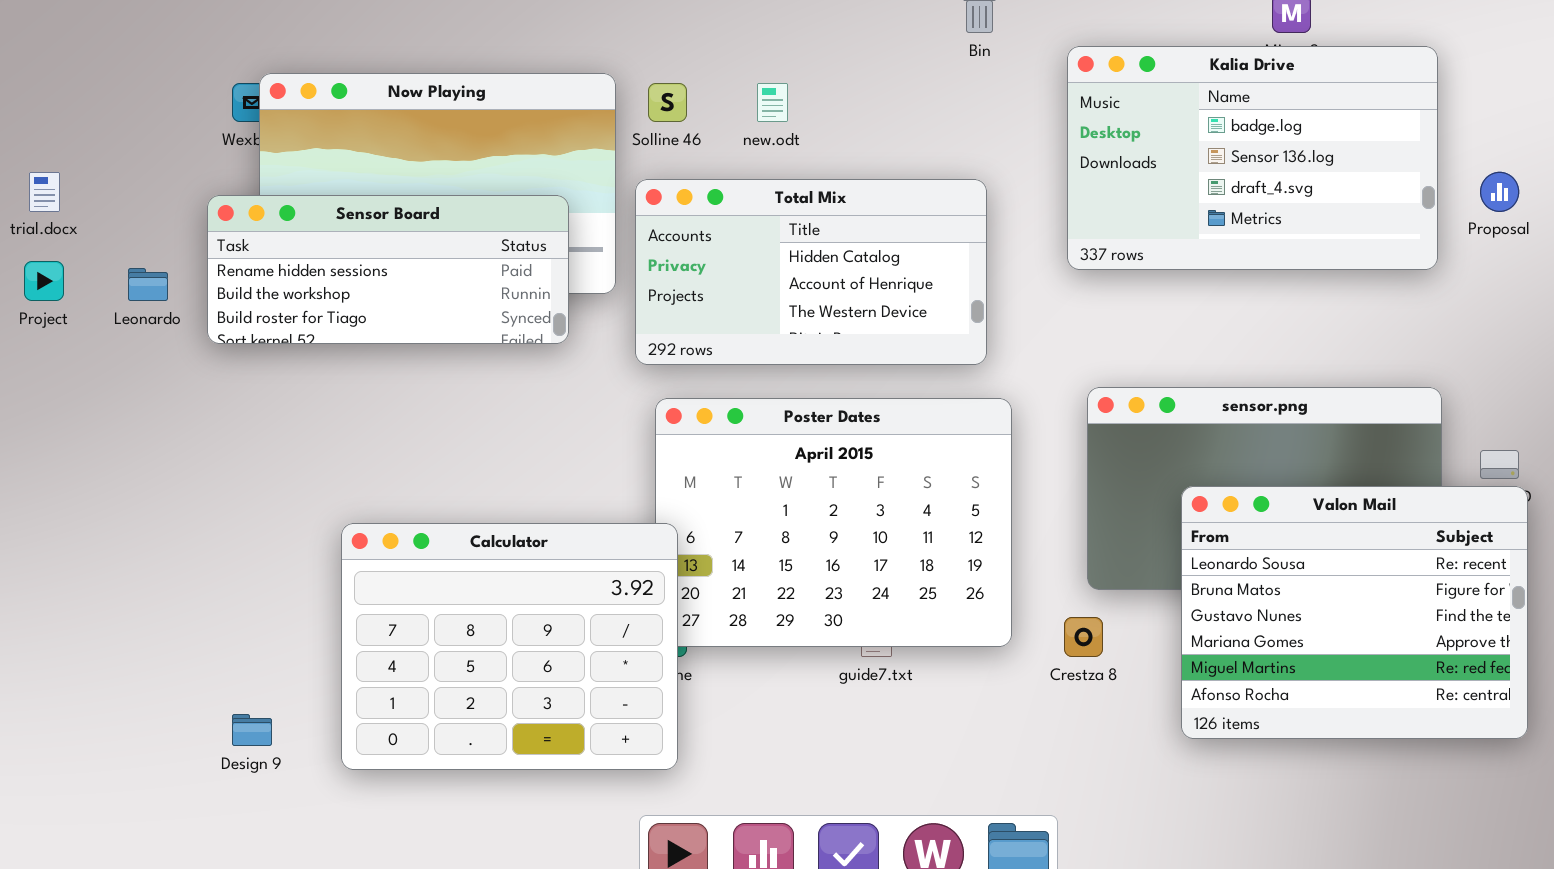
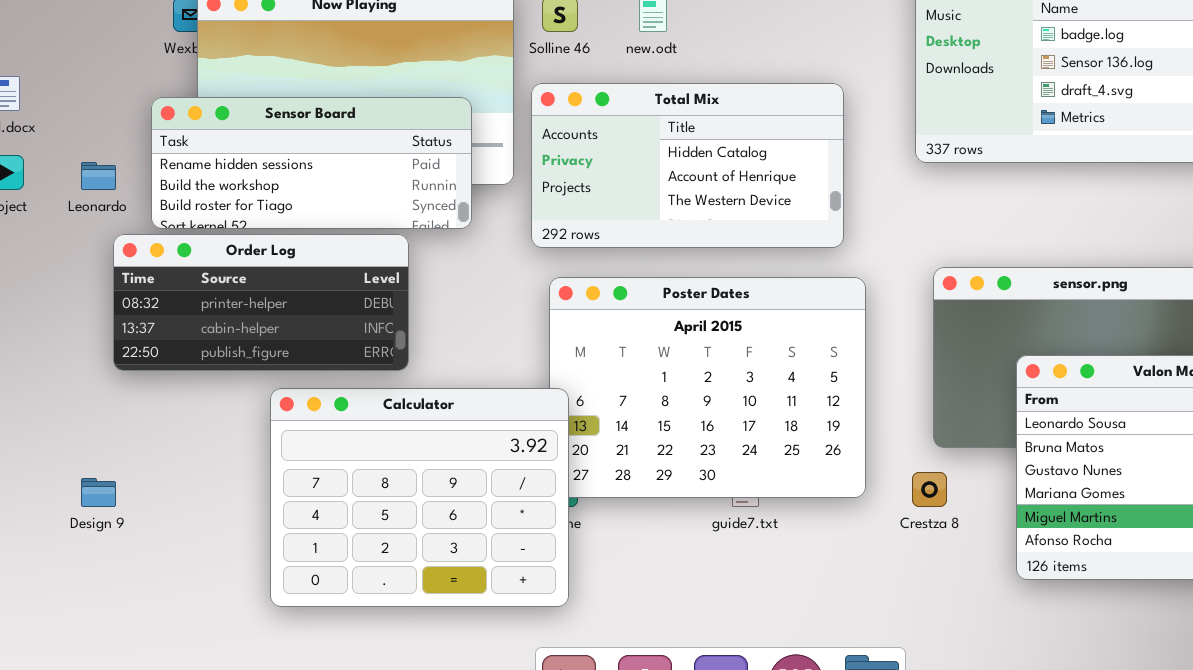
Order Log: none -> [113,234,409,371], opened
Design 9: [232,714,272,746] -> [81,478,116,507], moved

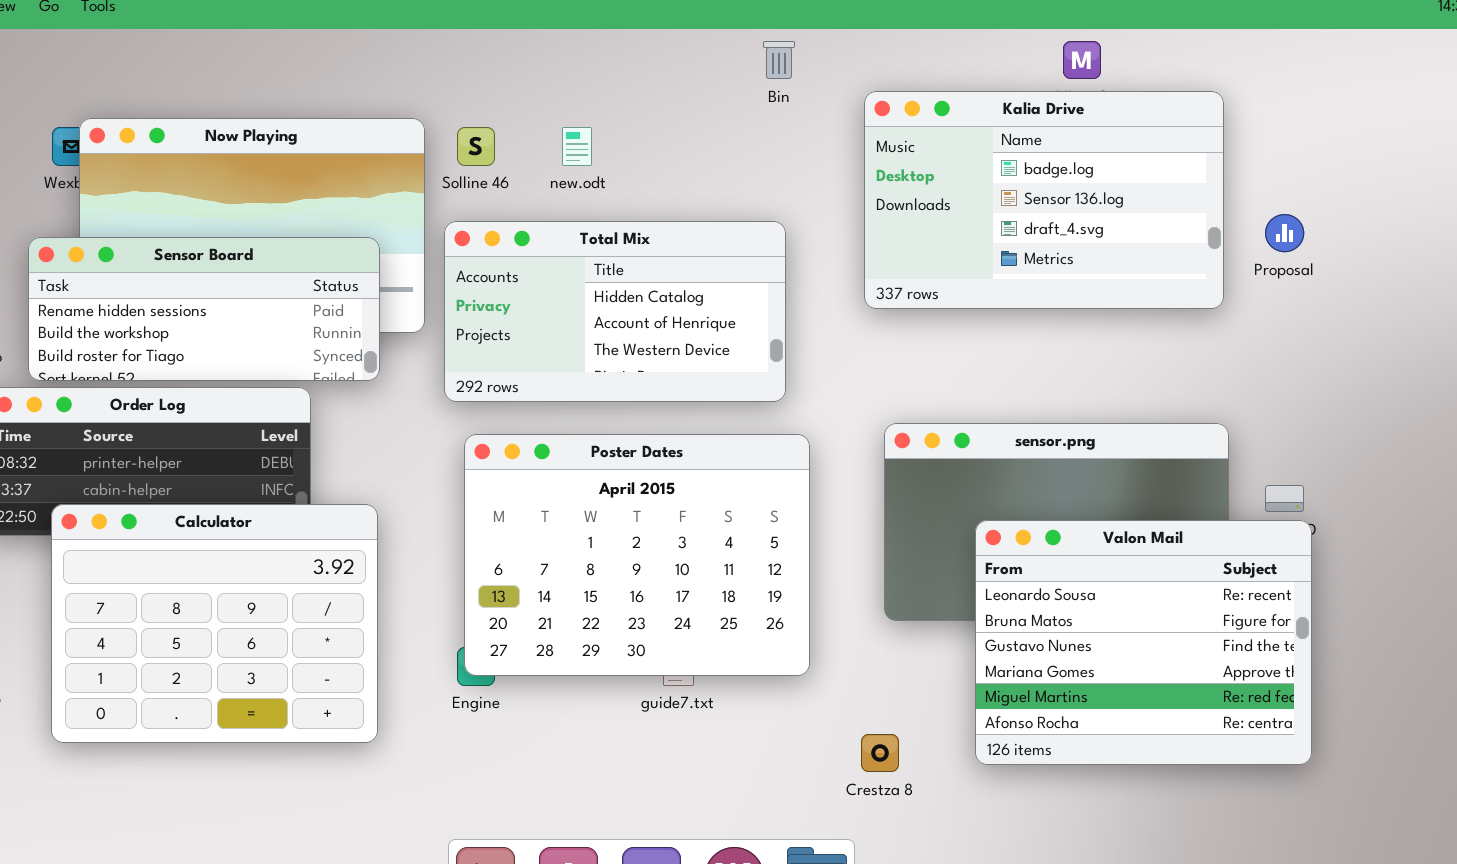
Calculator: [270,388,569,607] -> [51,504,378,743], moved
Crestza 8: [912,472,947,507] -> [861,734,899,772], moved

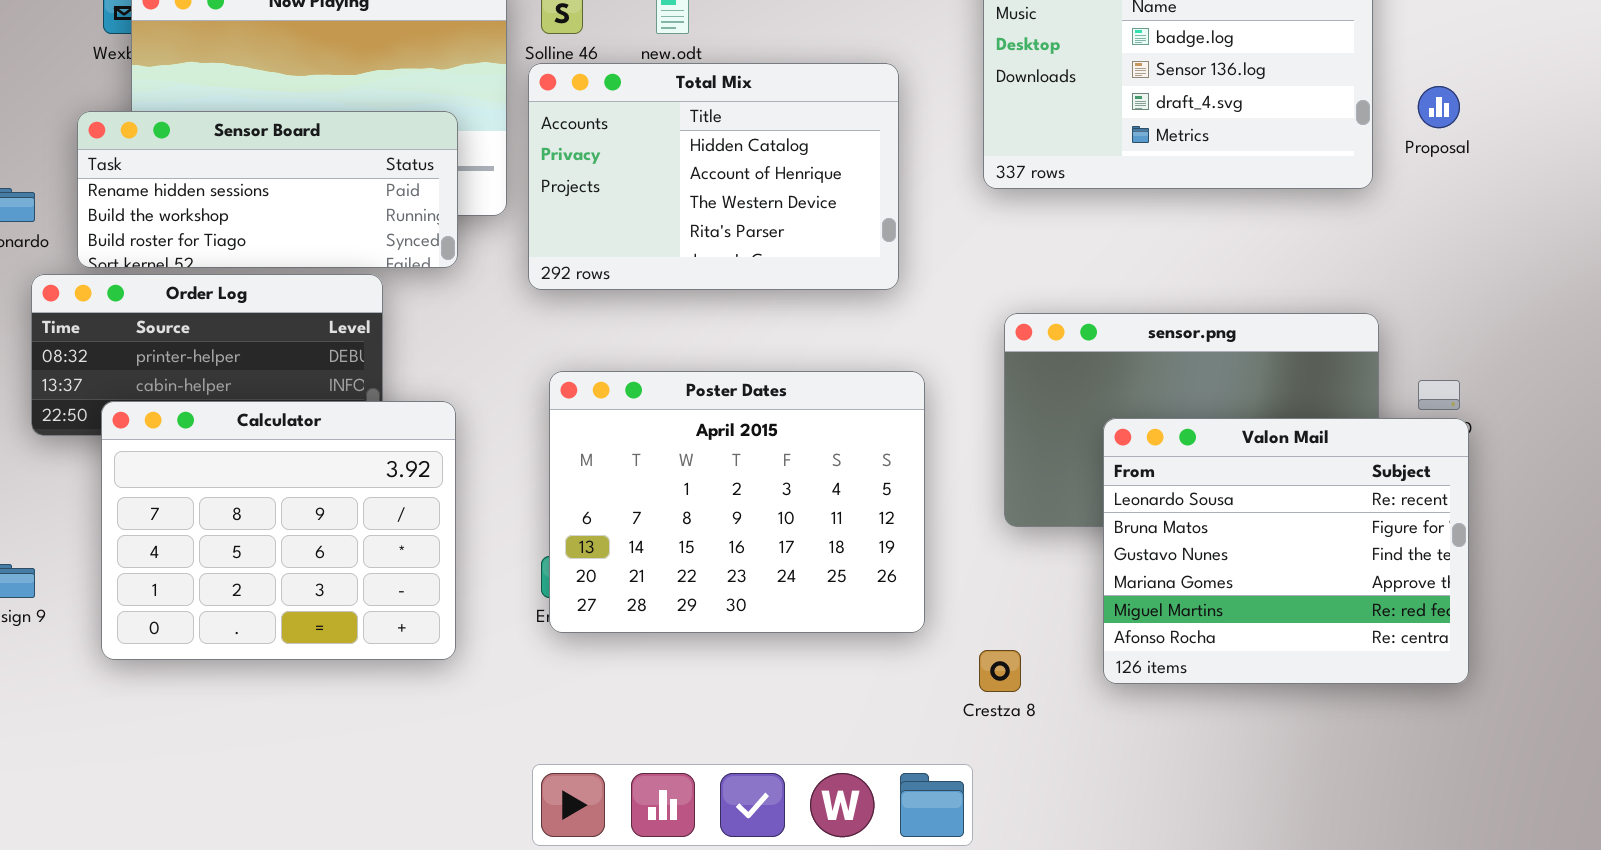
Total Mix: [444,221,786,402] -> [528,63,899,290], resized
Poster Dates: [464,434,810,676] -> [549,371,925,633], moved

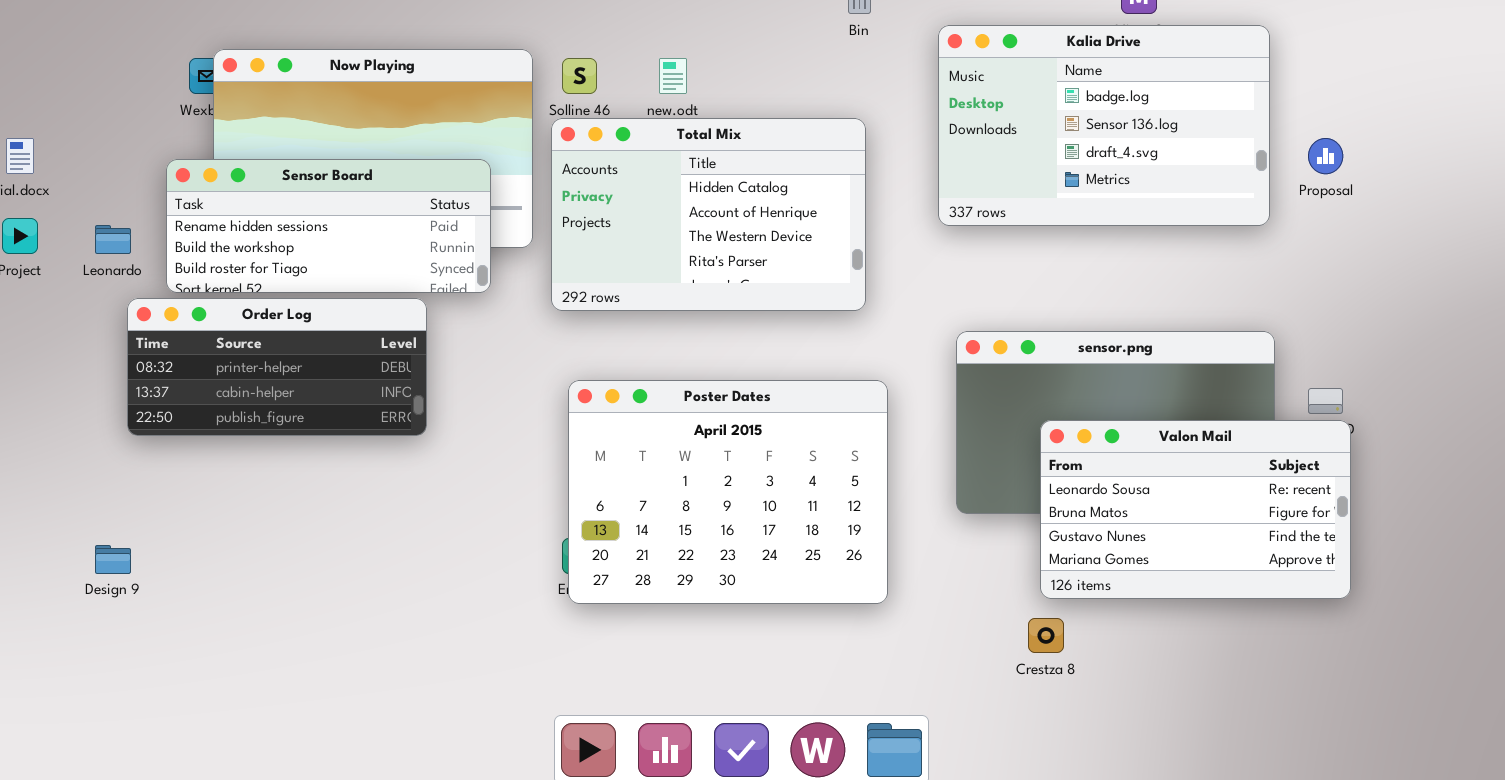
Calculator: [101,401,456,660] -> none, closed
Valon Mail: [1103,418,1469,684] -> [1040,420,1351,599], resized
Crestza 8: [979,650,1021,692] -> [1028,618,1064,653], moved

